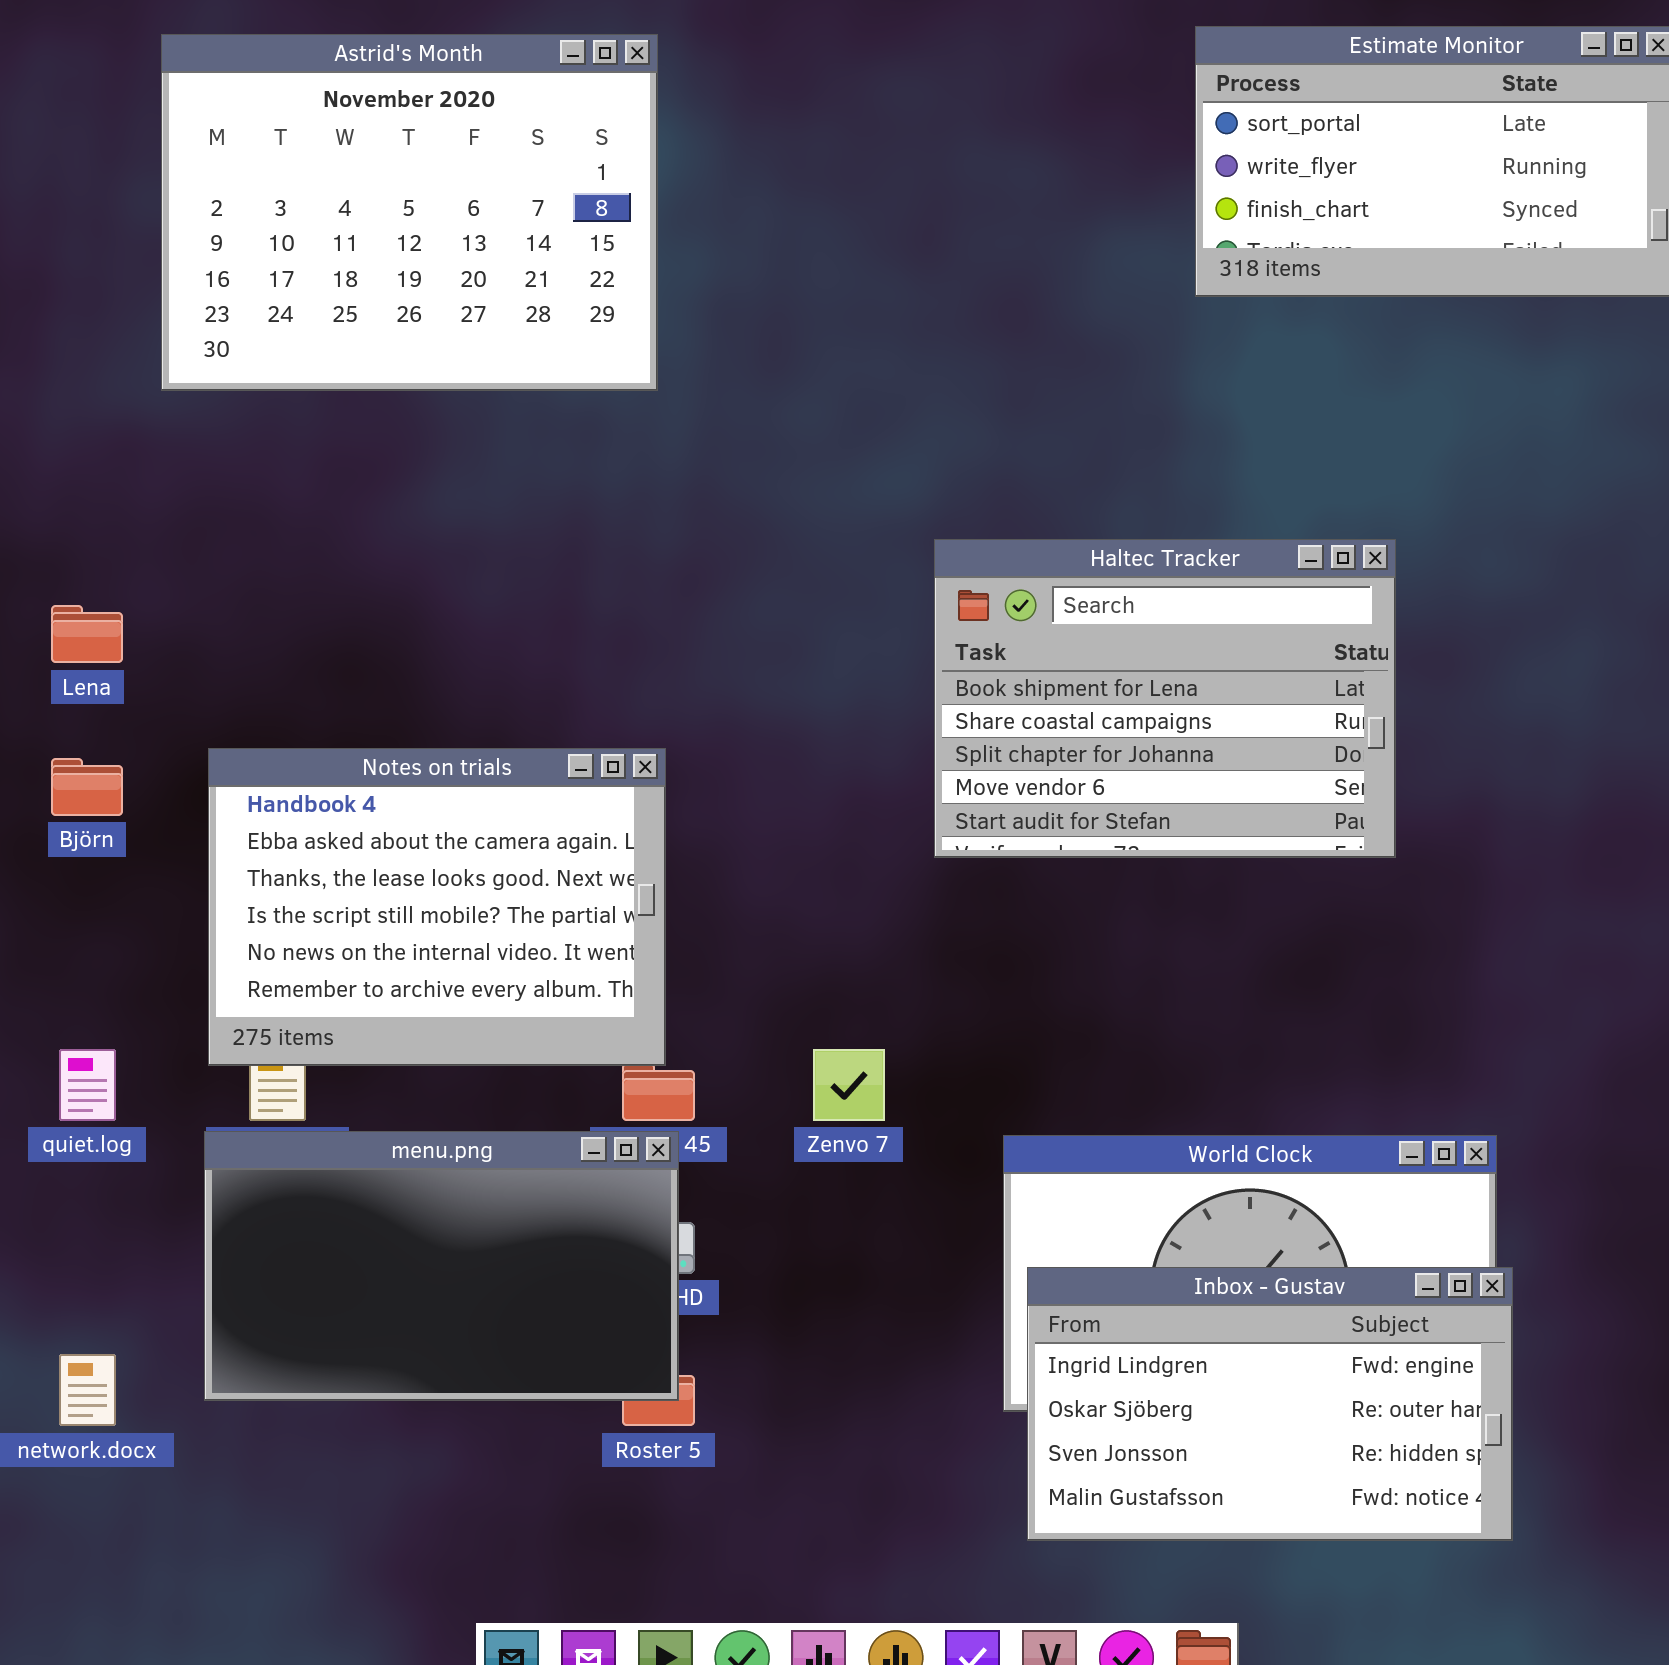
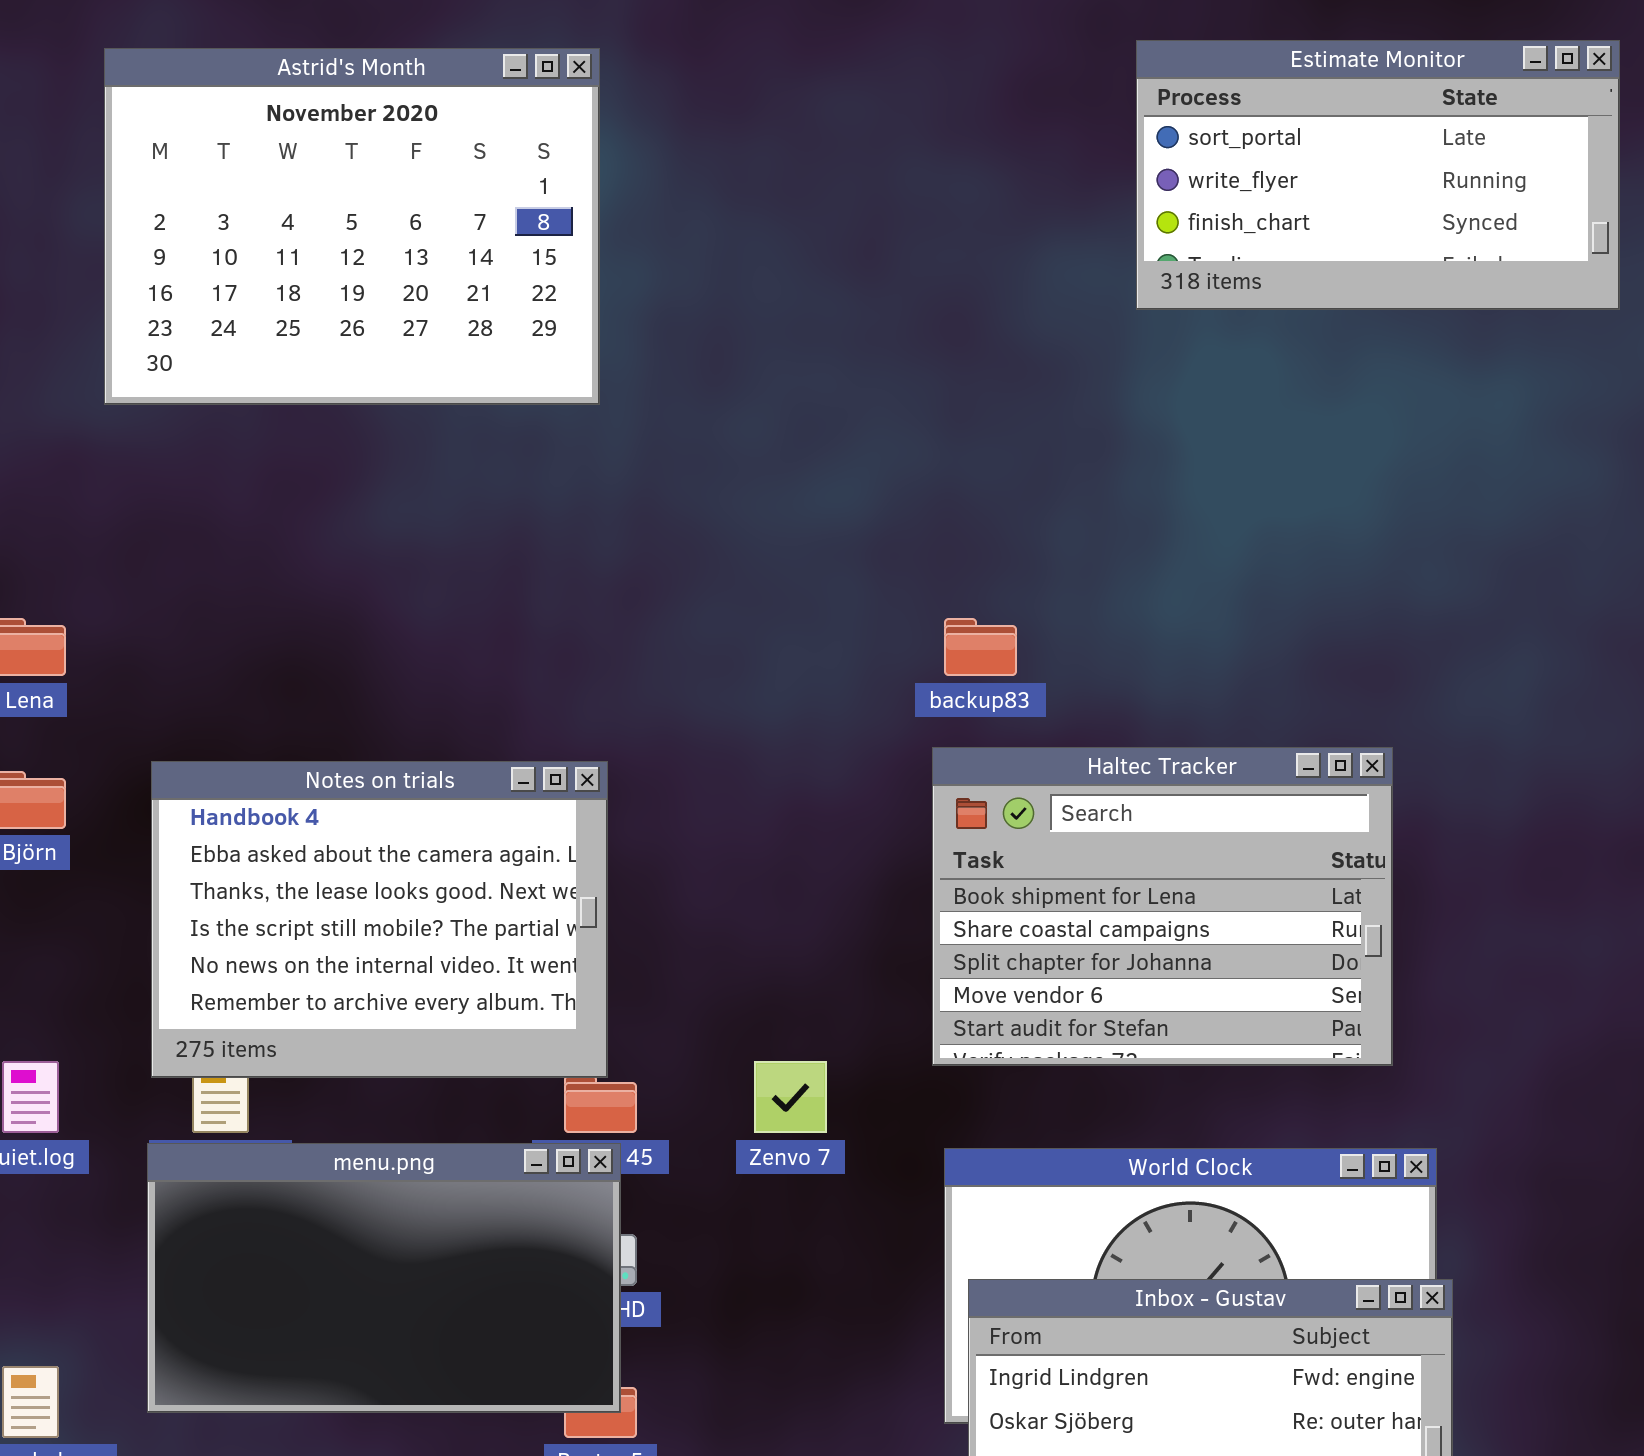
Haltec Tracker: [934,539,1396,858] -> [932,747,1393,1066], moved

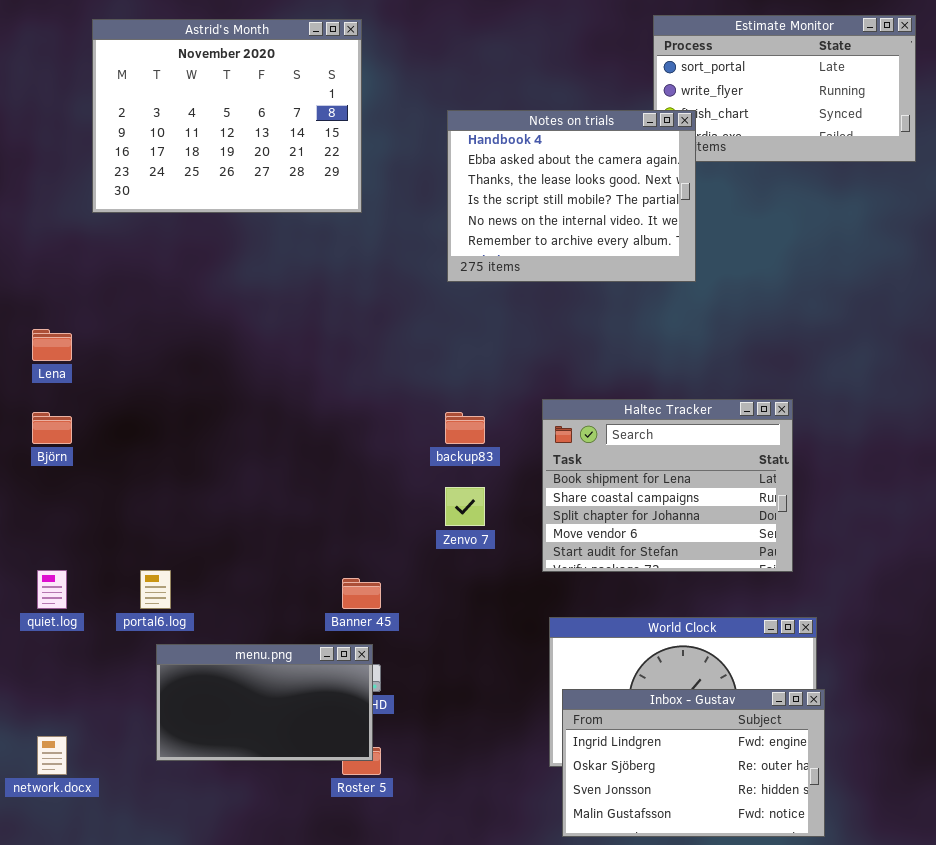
backup83: [944,618,1017,676] -> [445,412,485,444], moved
Notes on trials: [151,761,608,1078] -> [447,110,696,282], moved
Zenvo 7: [754,1061,827,1133] -> [445,487,485,526], moved
menu.png: [147,1143,621,1413] -> [156,644,373,761], resized

